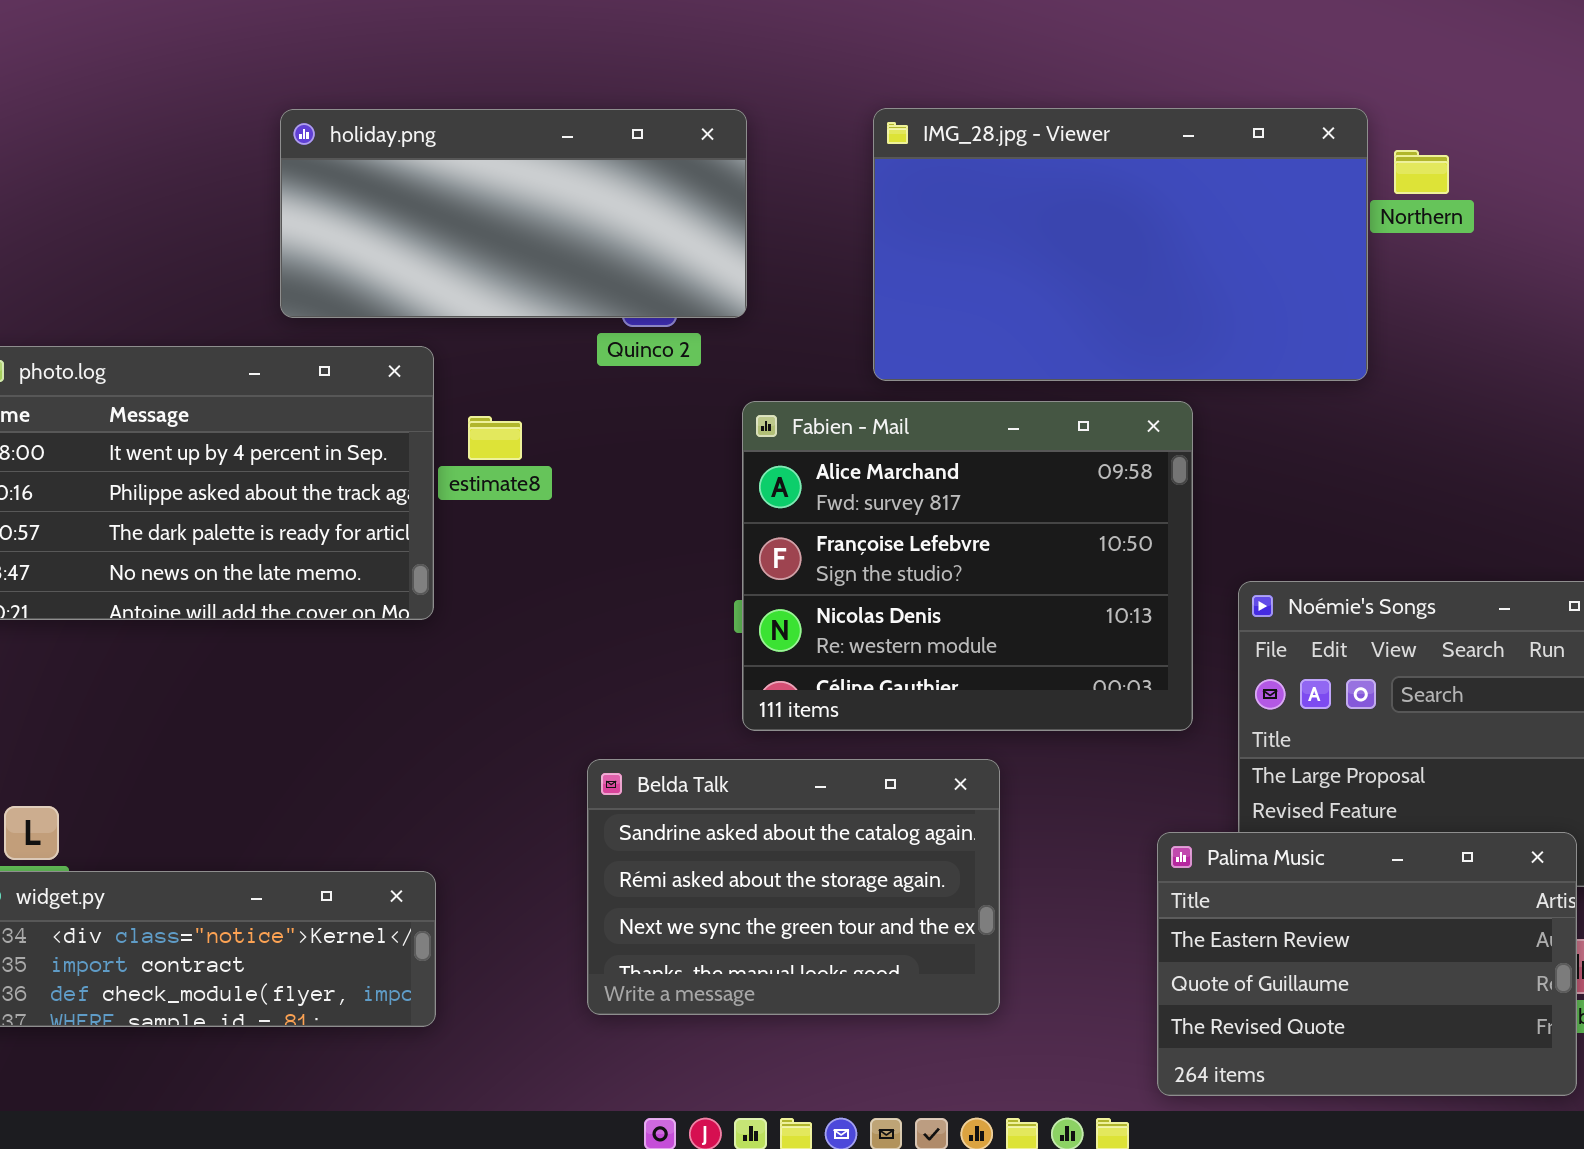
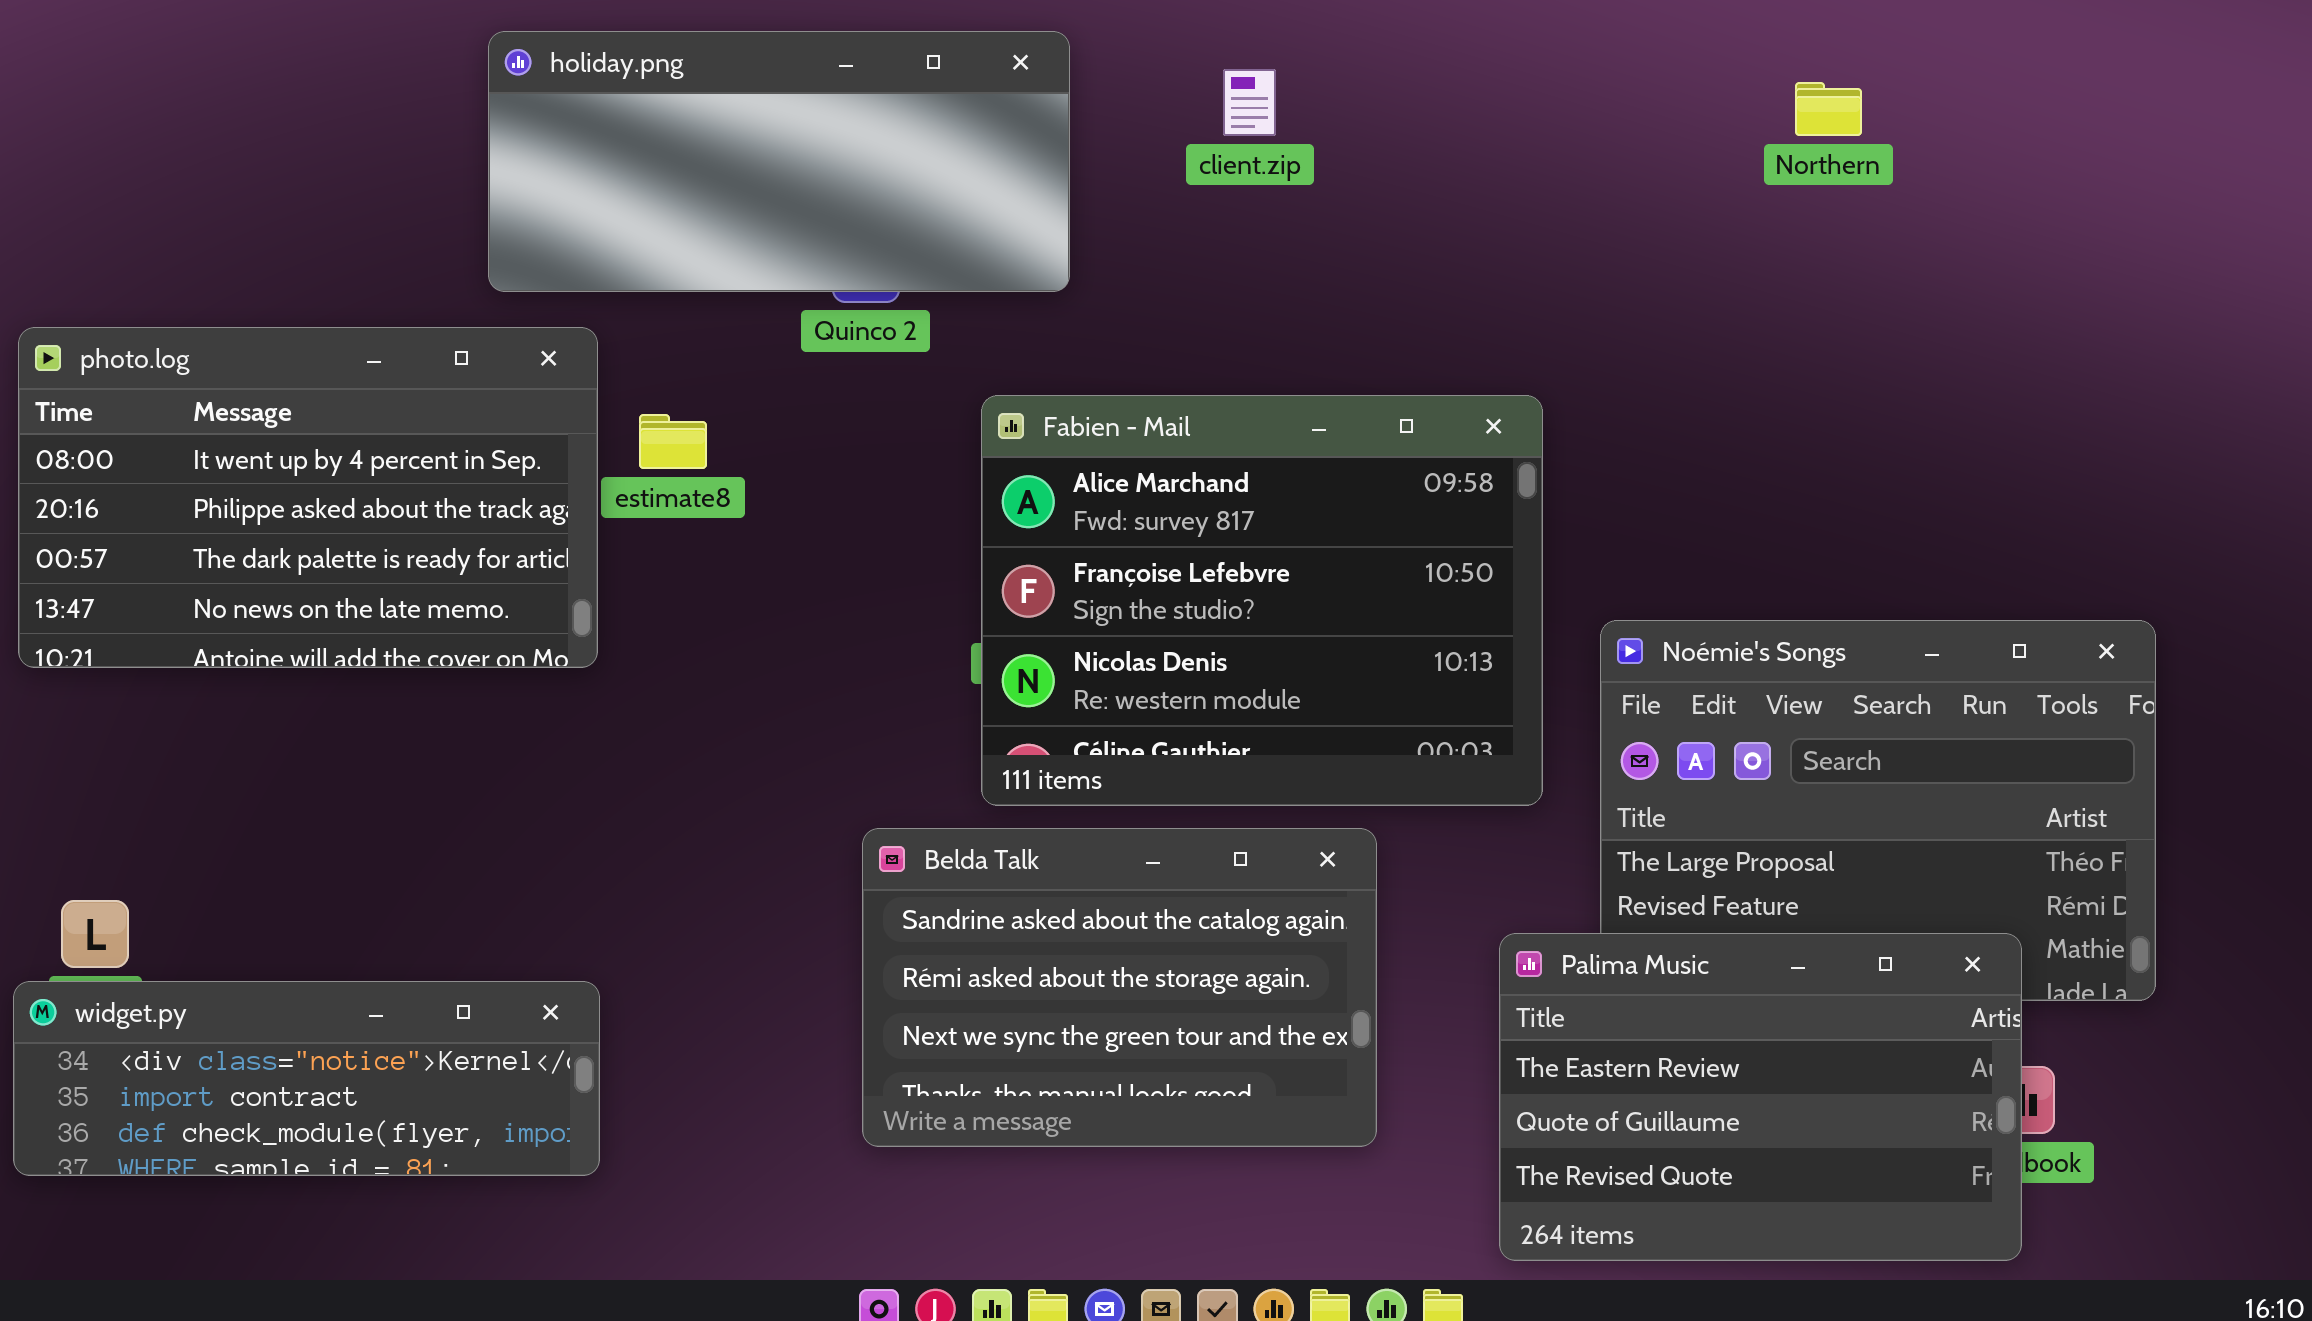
IMG_28.jpg - Viewer: [873,108,1368,381] -> none, closed
holiday.png: [280,109,747,318] -> [488,31,1070,292], moved
Belda Talk: [587,759,1000,1015] -> [862,828,1377,1147], moved

